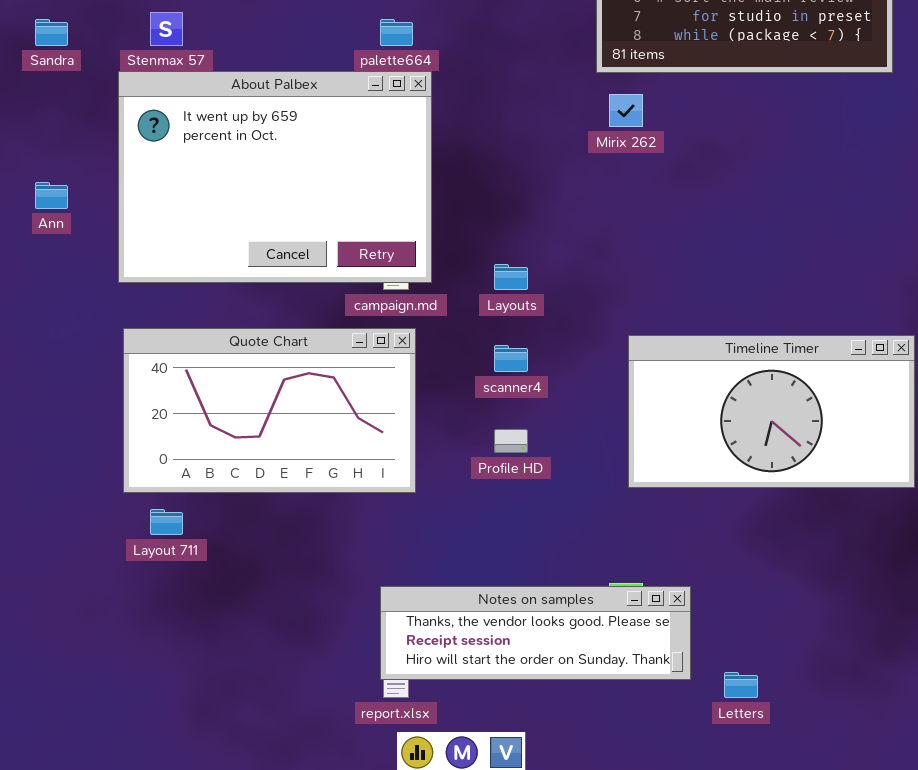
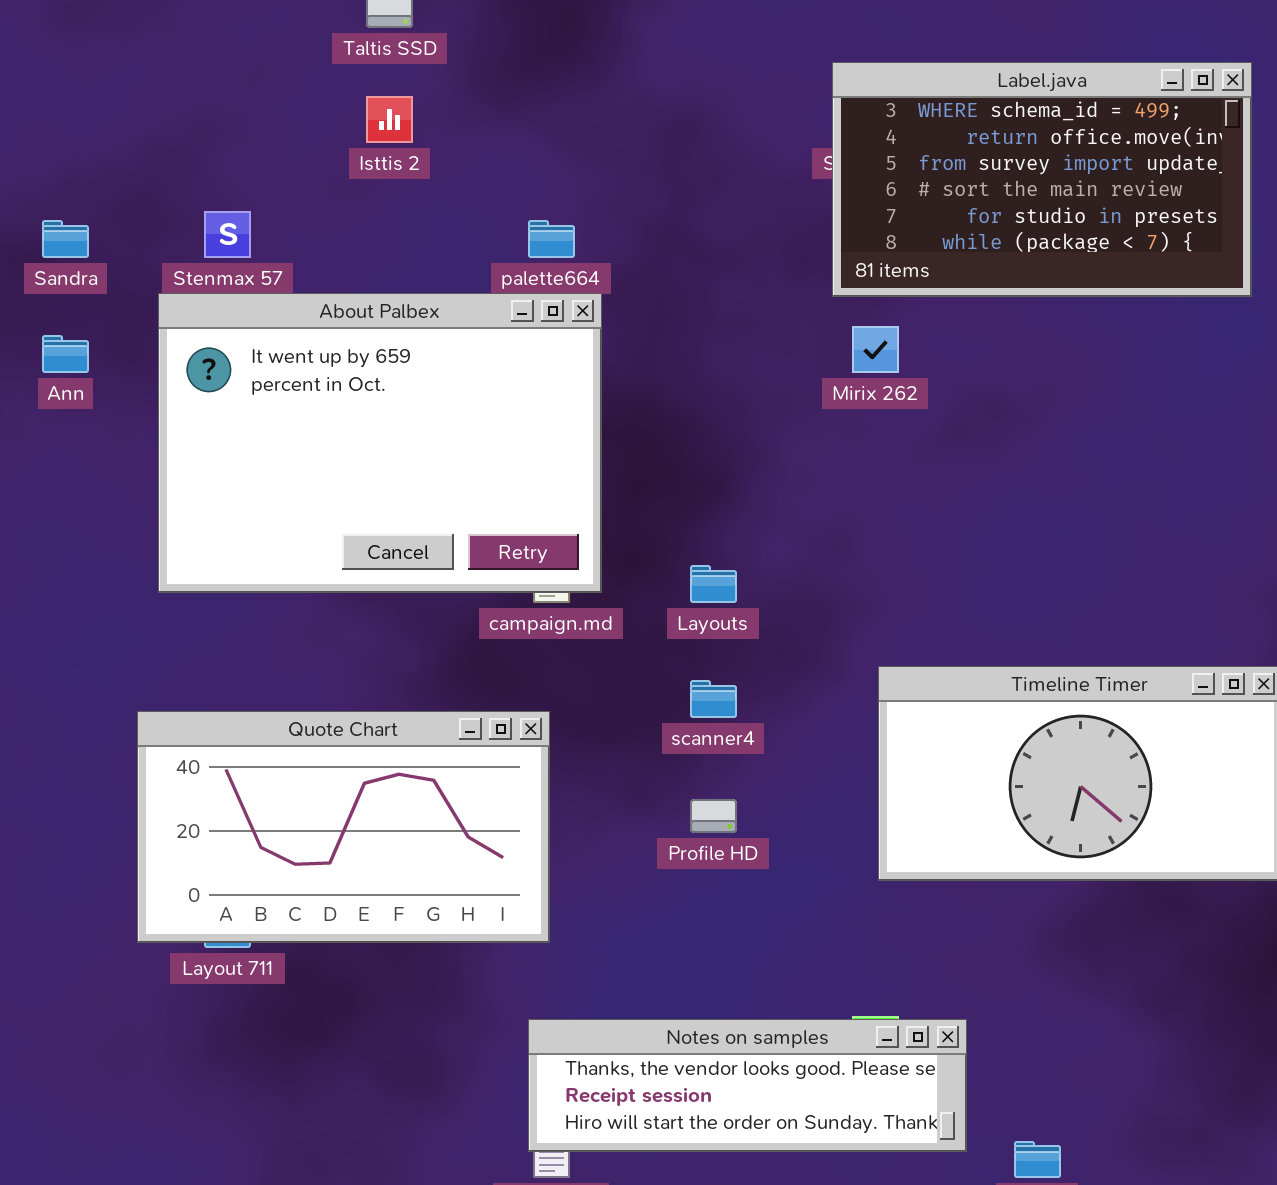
Ann: [35,182,68,209] -> [42,335,89,373], moved
Quote Chart: [123,328,416,493] -> [137,711,550,943], moved

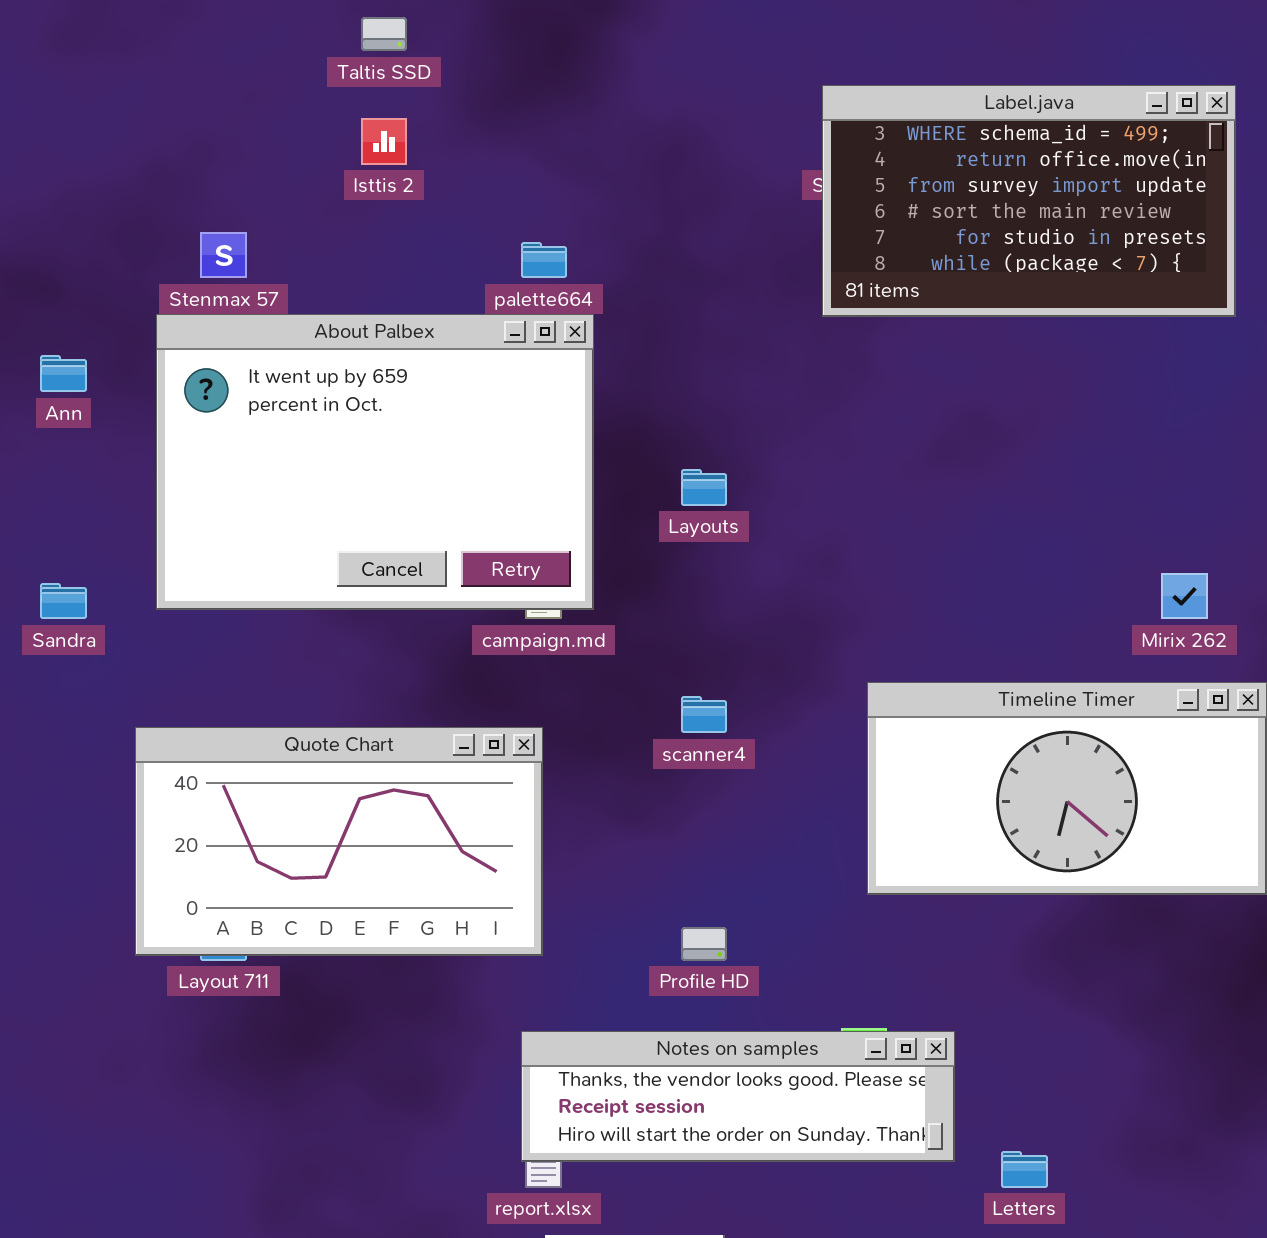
Sandra: [42,220,89,258] -> [40,583,87,619], moved
Mirix 262: [852,326,899,373] -> [1161,573,1208,619], moved
Layouts: [690,565,737,603] -> [681,469,727,506], moved
Profile HD: [690,799,737,833] -> [681,927,727,961], moved

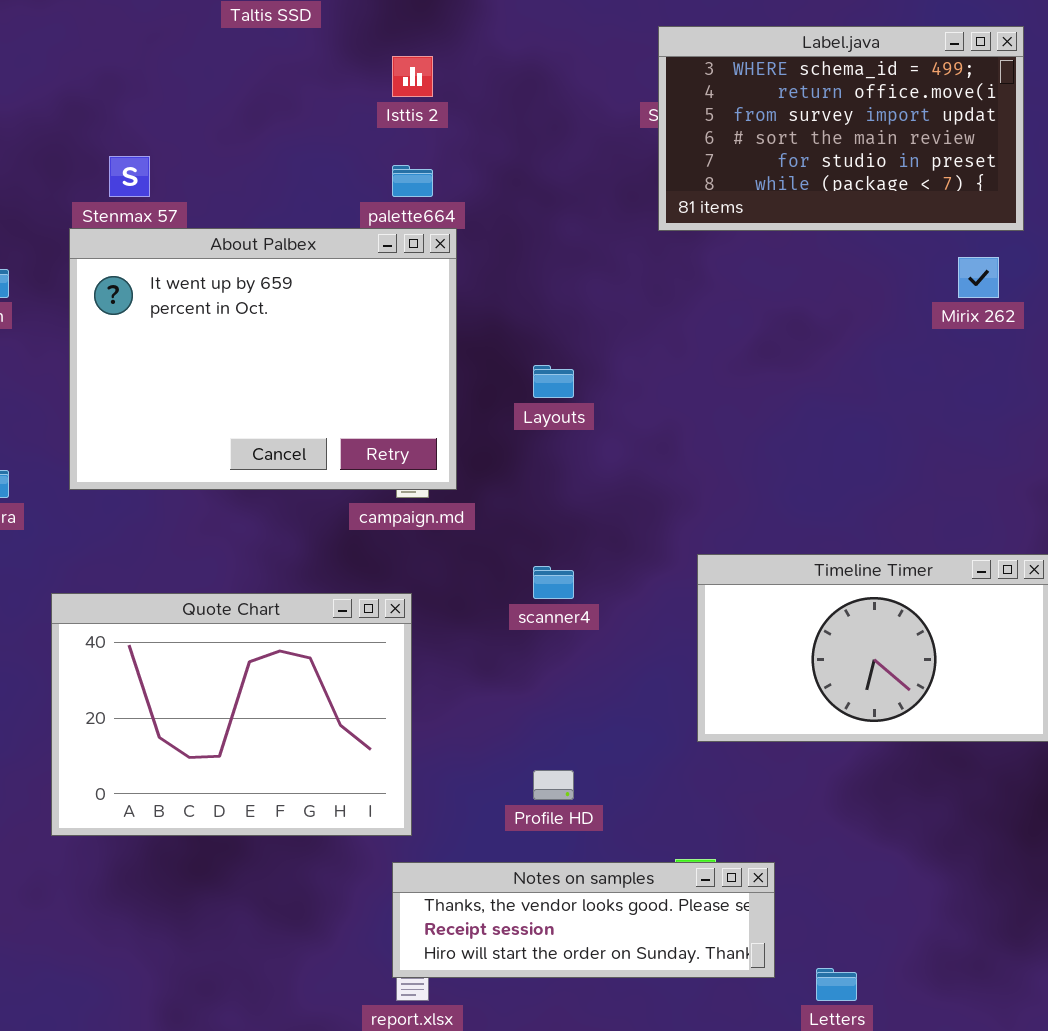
Isttis 2: [361,118,407,165] -> [392,56,433,97], moved
Mirix 262: [1161,573,1208,619] -> [958,257,999,298], moved
Quote Chart: [135,727,543,956] -> [51,593,412,836], resized

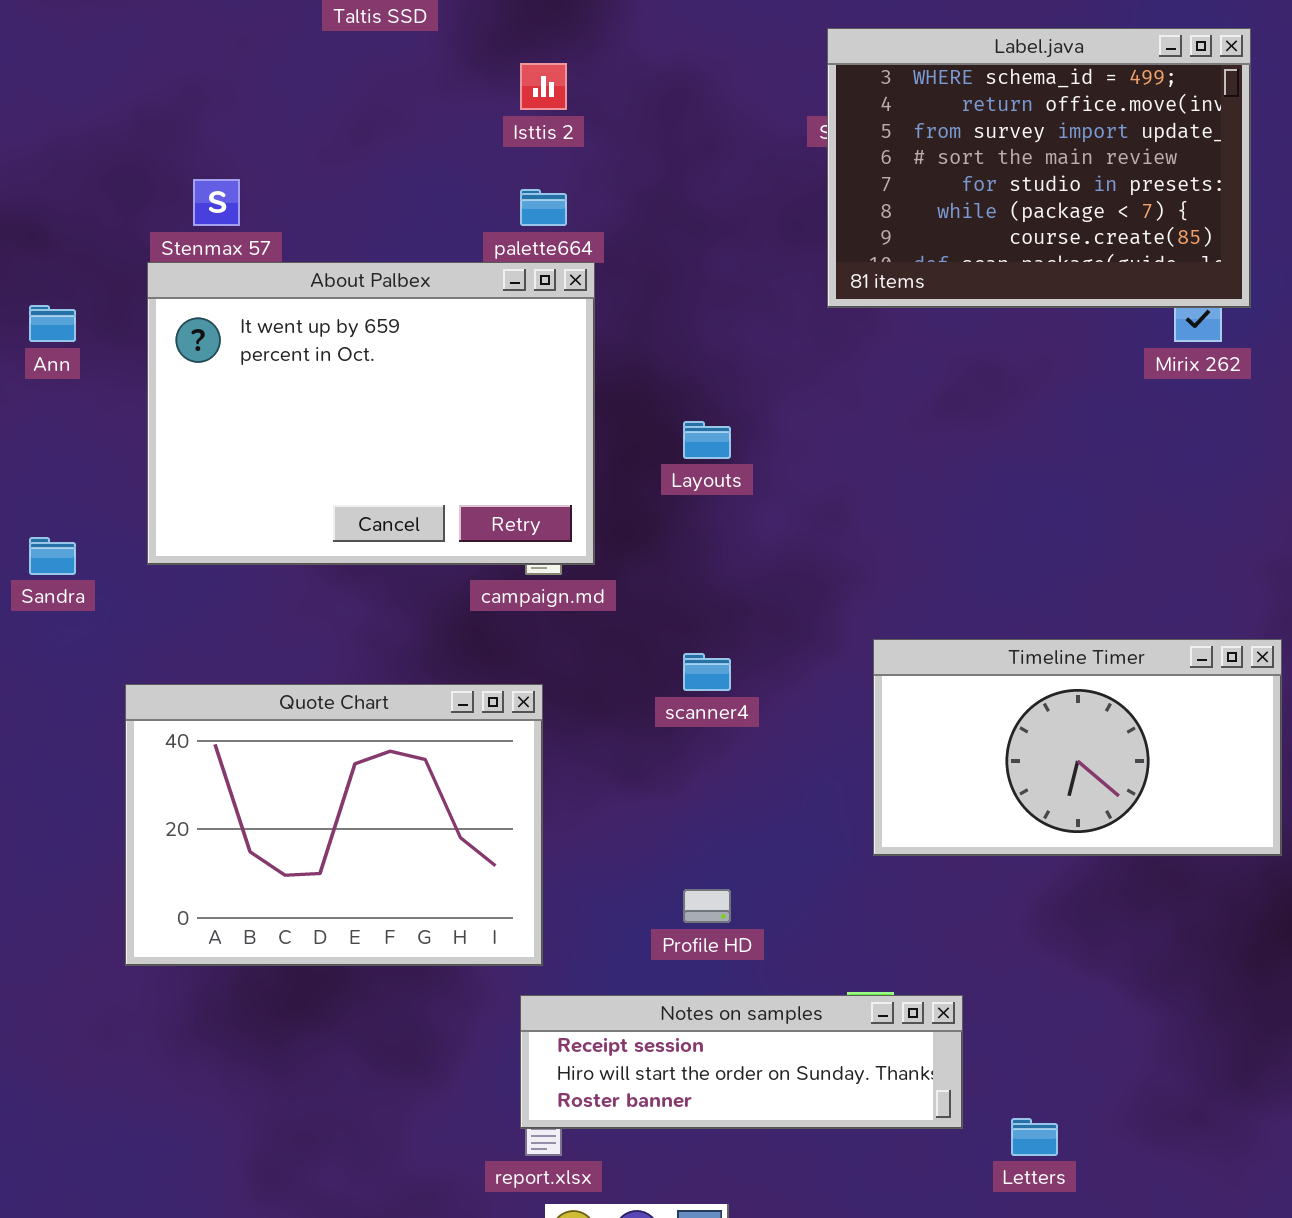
Label.java: [658,26,1024,231] -> [827,28,1251,308], resized
Notes on samples: [392,862,775,978] -> [520,995,963,1129], scrolled down 1 row

